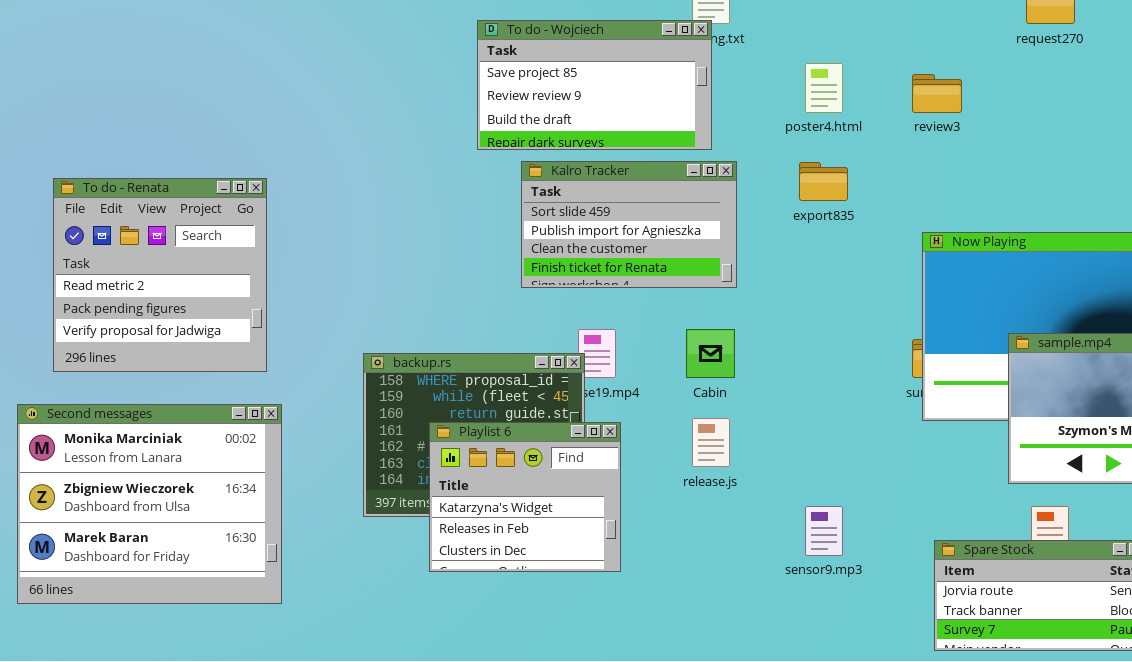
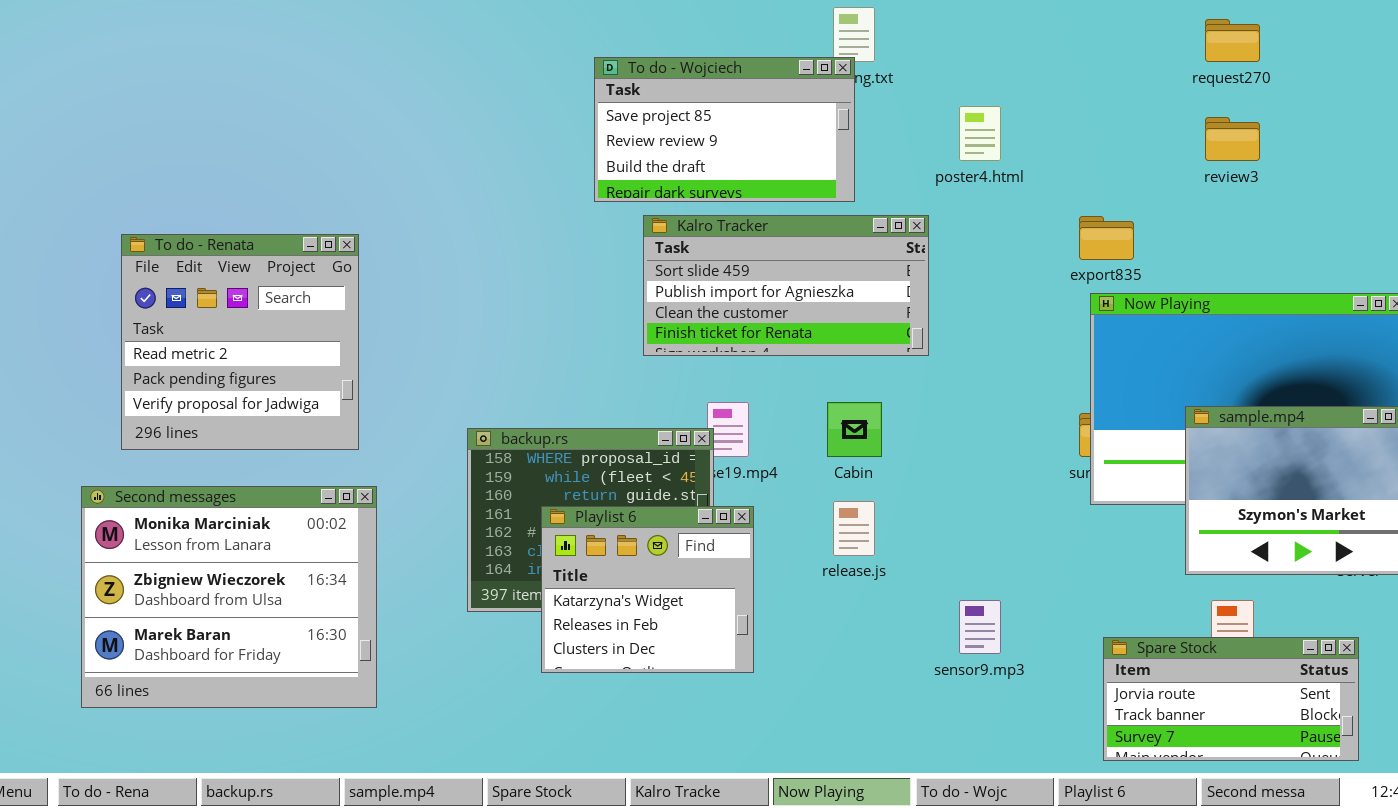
review3: [912,74,962,113] -> [1205,117,1260,161], moved
Kalro Tracker: [521,161,737,288] -> [643,215,929,356], resized
export835: [799,162,848,201] -> [1079,216,1134,260], moved

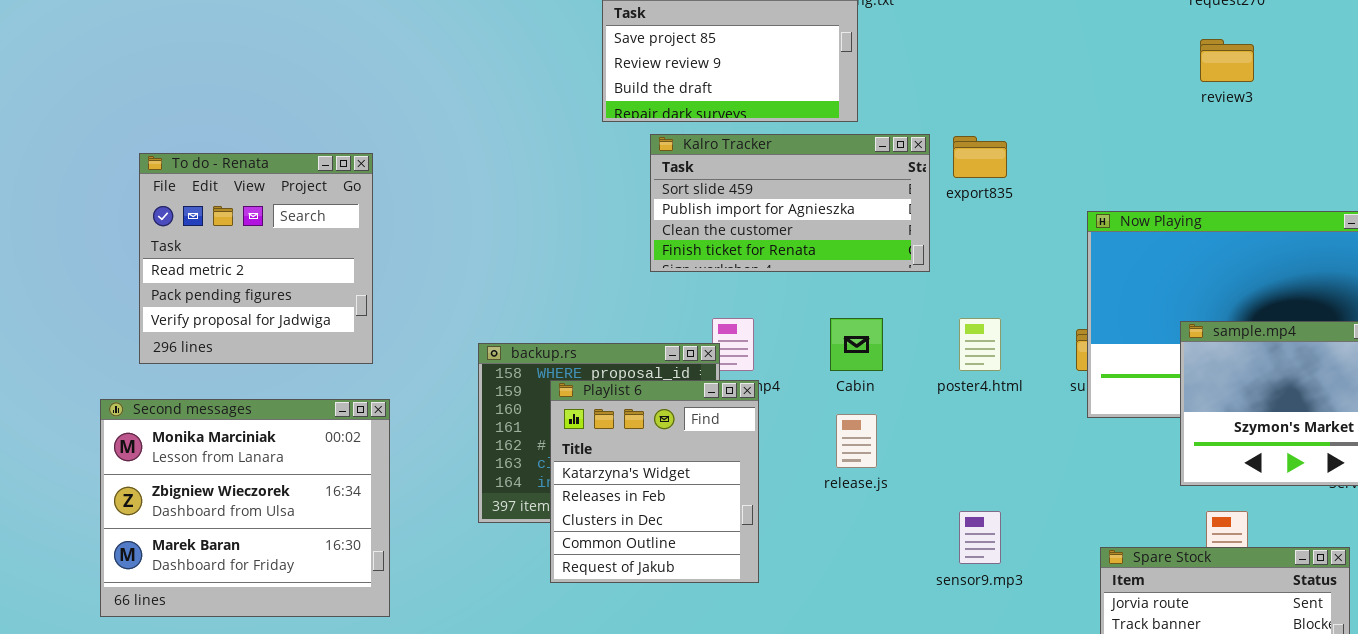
poster4.html: [959,106,1001,161] -> [959,318,1001,371], moved
export835: [1079,216,1134,260] -> [953,136,1007,178], moved
Playlist 6: [541,506,754,673] -> [550,380,759,583], resized

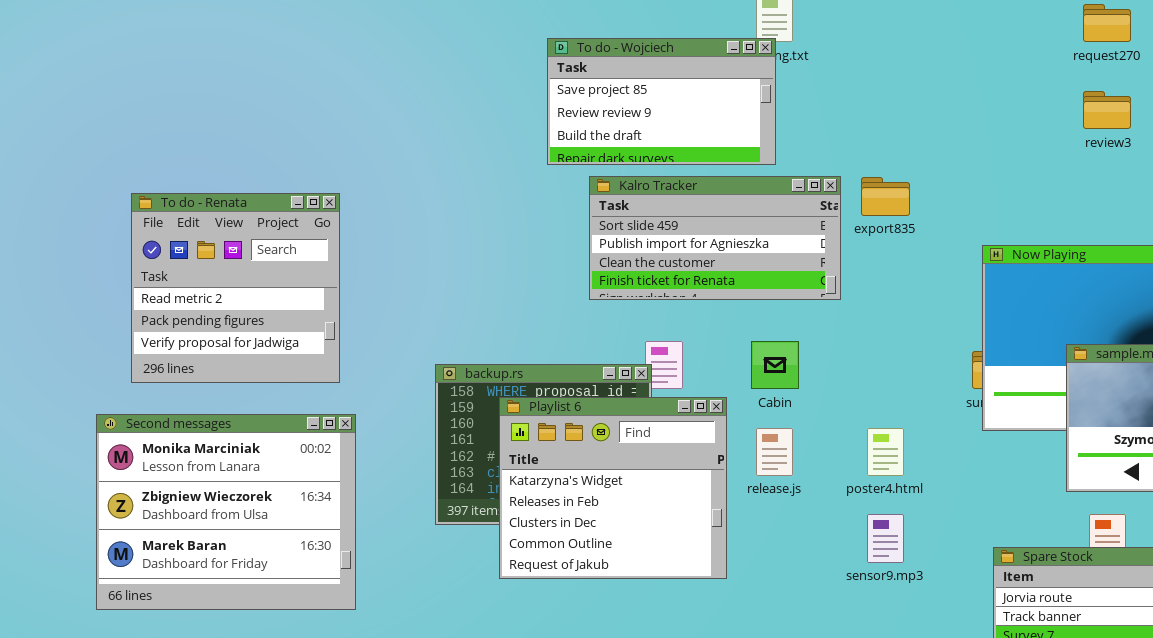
poster4.html: [959,318,1001,371] -> [867,428,904,476], moved
Playlist 6: [550,380,759,583] -> [499,397,727,579], resized

